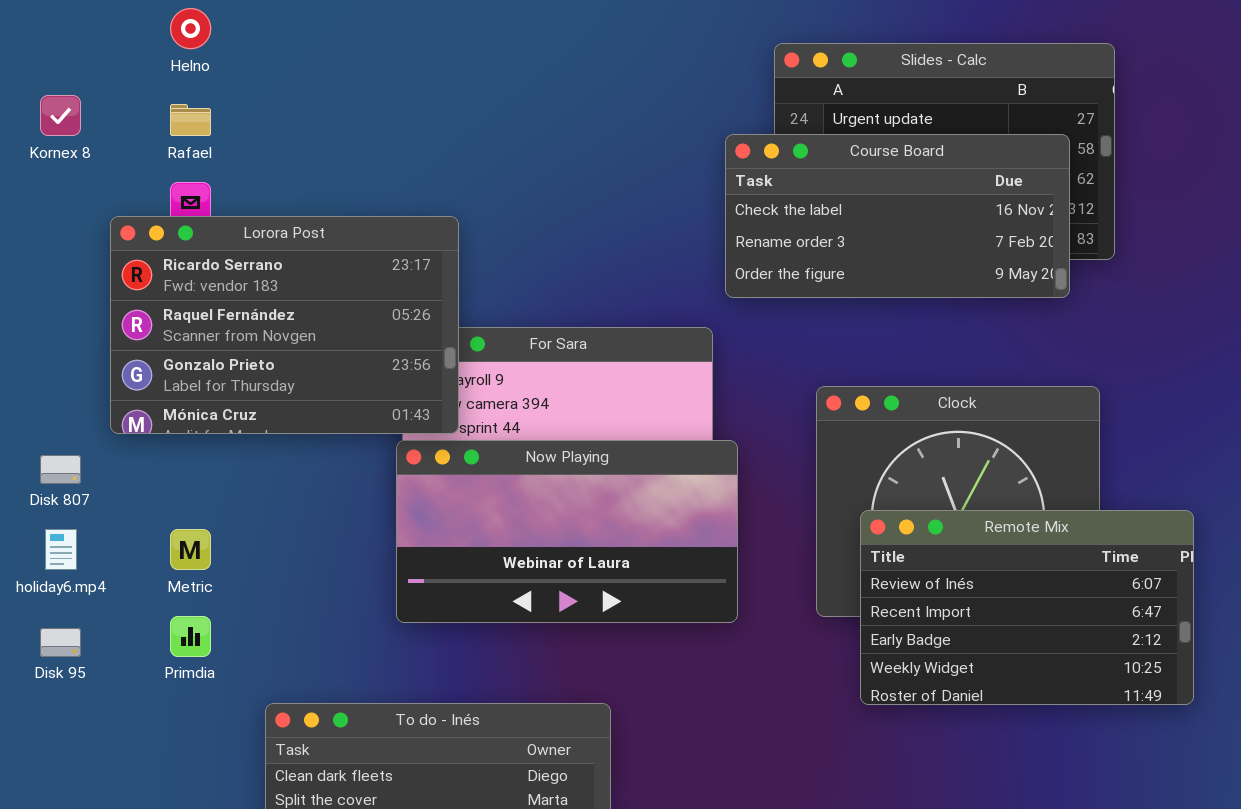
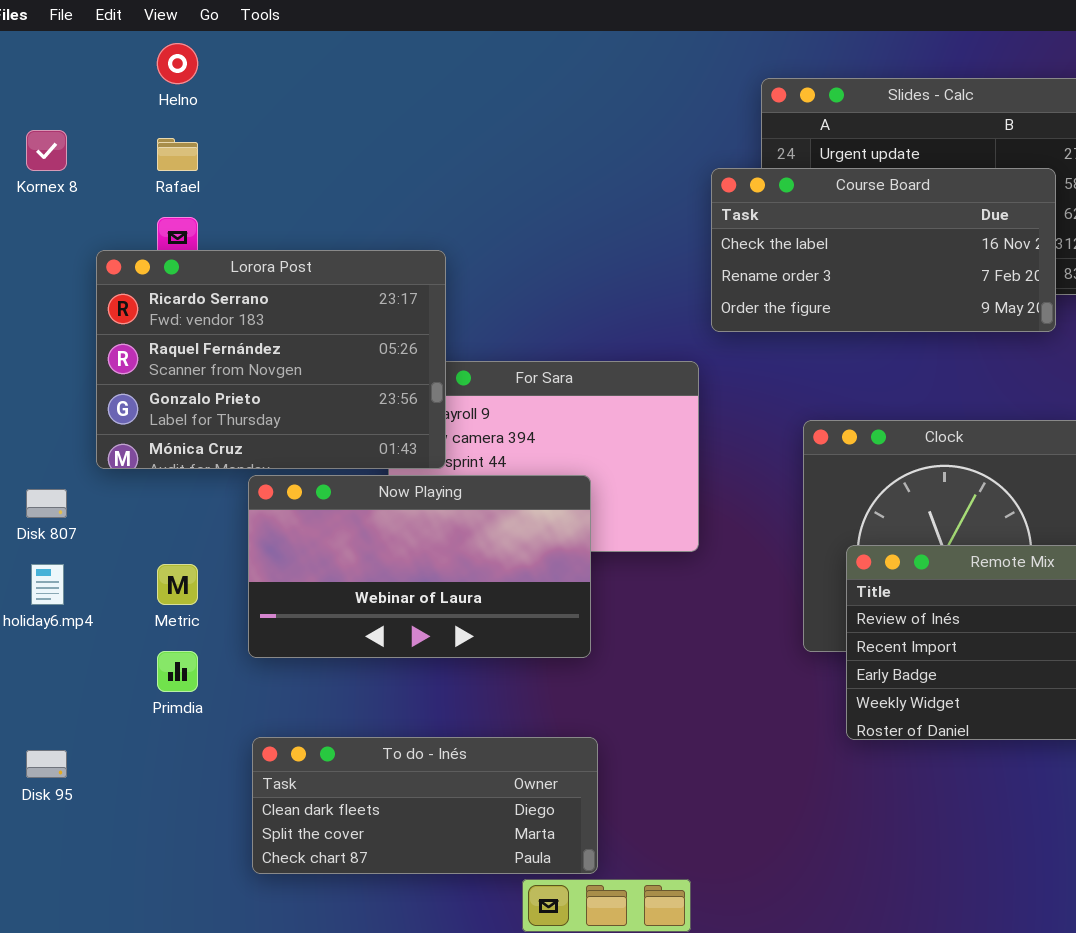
Now Playing: [396,440,738,623] -> [248,475,591,658], moved
Disk 95: [40,628,81,657] -> [26,750,67,778], moved

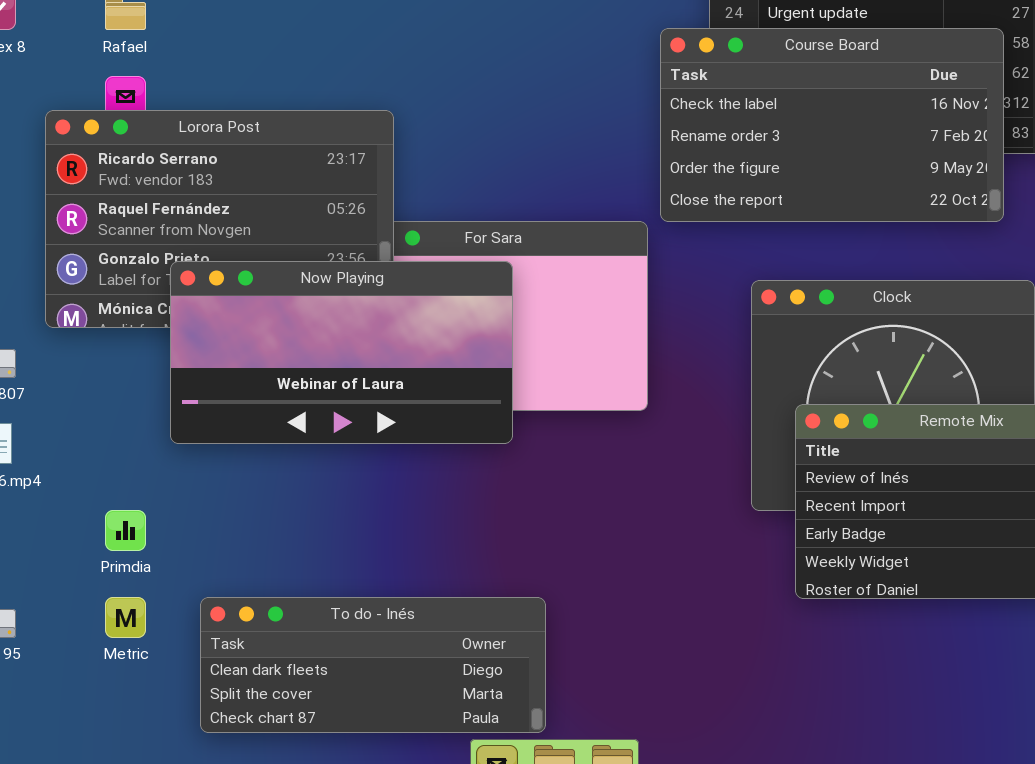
Course Board: [711,168,1056,332] -> [660,28,1004,222], resized
Now Playing: [248,475,591,658] -> [170,261,513,444], moved
Metric: [157,564,198,605] -> [105,597,146,638], moved

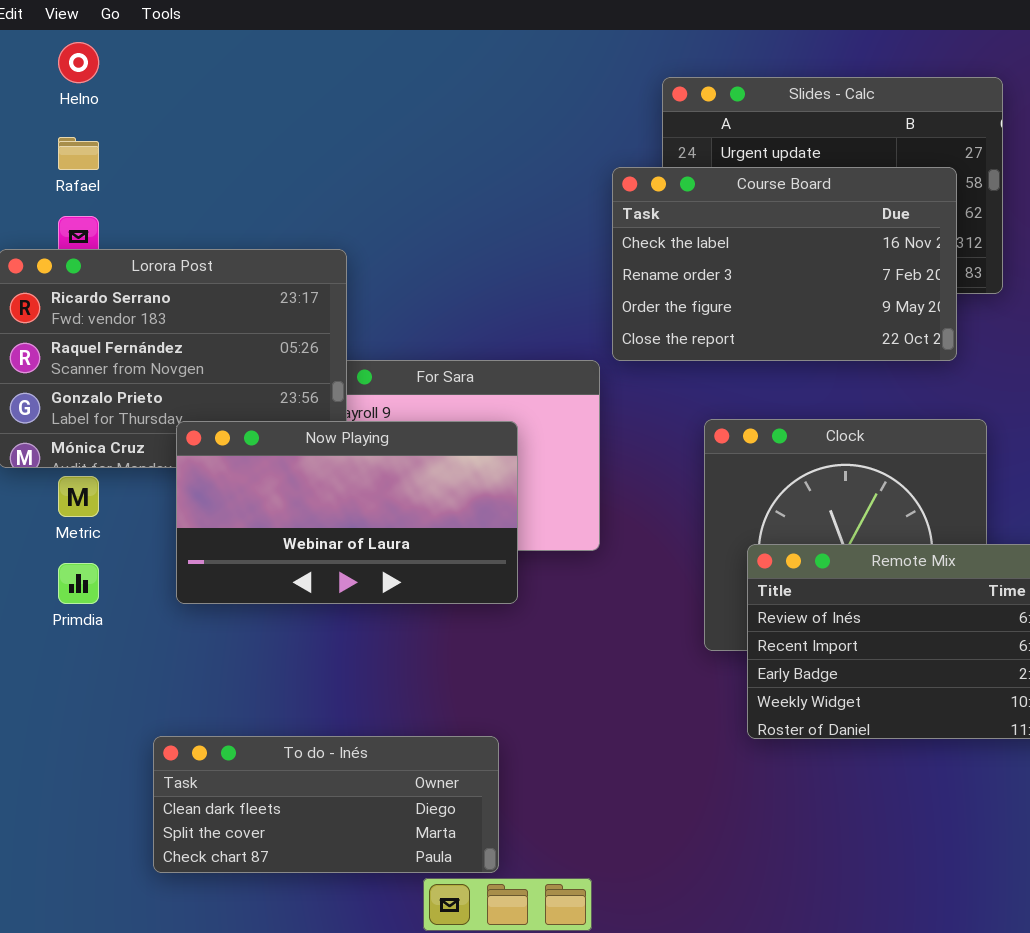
Now Playing: [170,261,513,444] -> [176,421,518,604], moved
Primdia: [105,510,146,551] -> [58,563,99,604], moved
Metric: [105,597,146,638] -> [58,476,99,517], moved

